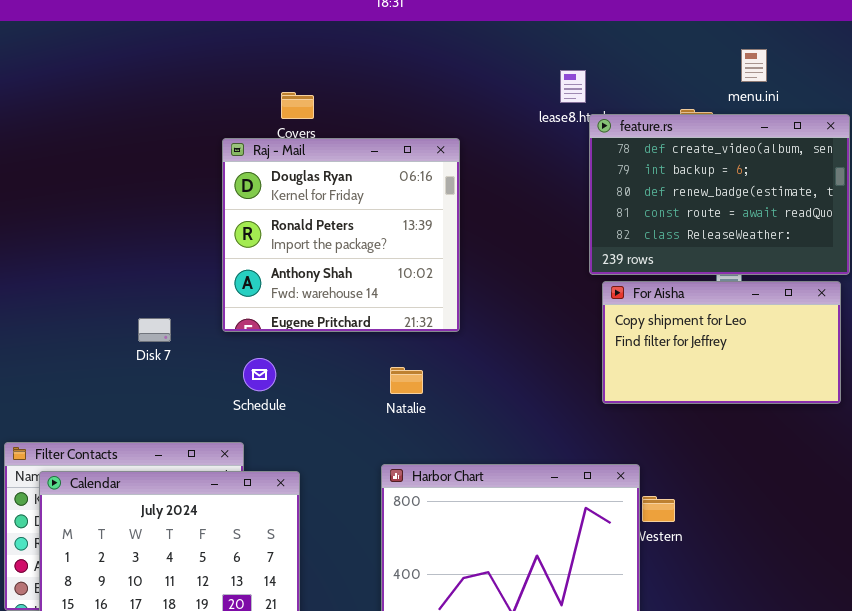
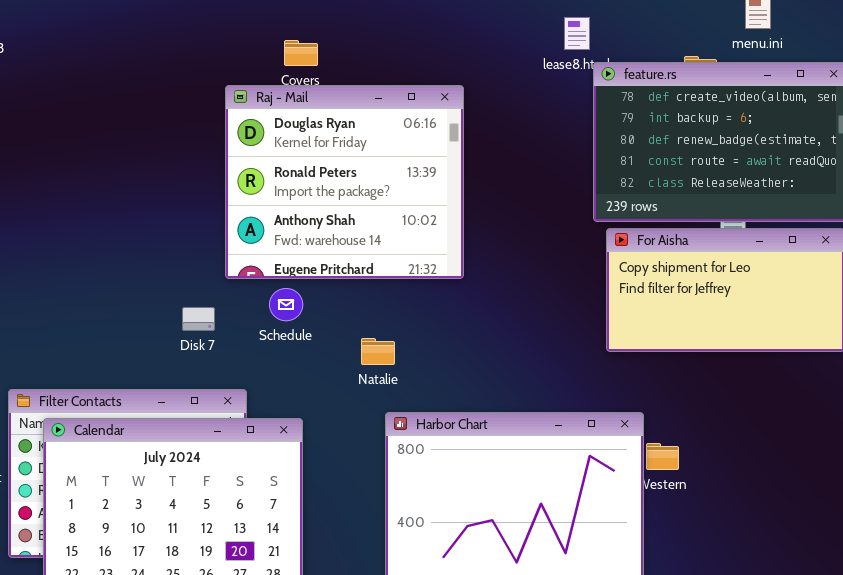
Disk 7: [138,318,171,342] -> [182,307,215,331], moved
Schedule: [243,358,276,391] -> [269,288,303,321], moved
Natalie: [390,367,423,394] -> [361,338,395,365], moved

